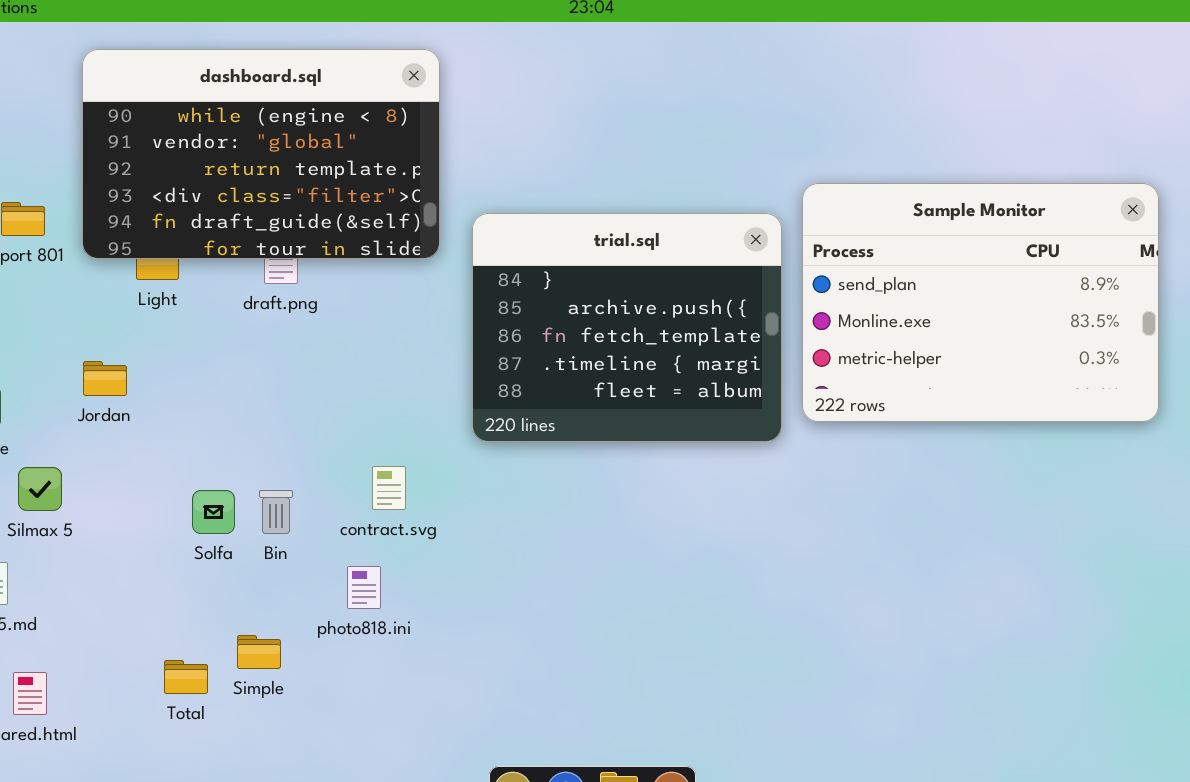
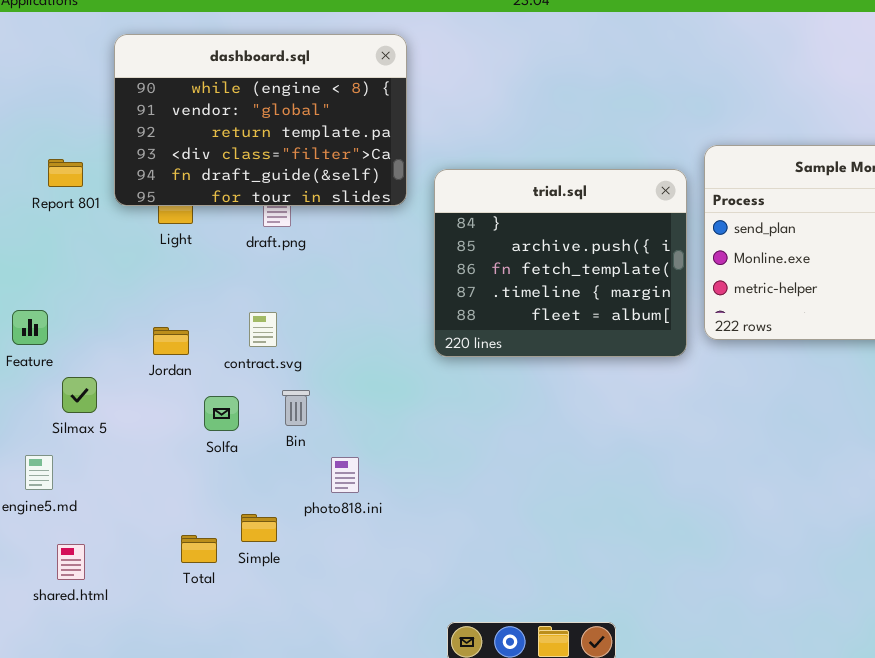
Jordan: [83,361,127,396] -> [153,327,189,355], moved
contract.svg: [372,466,406,510] -> [249,312,277,347], moved
Bin: [259,490,293,534] -> [282,390,310,426], moved

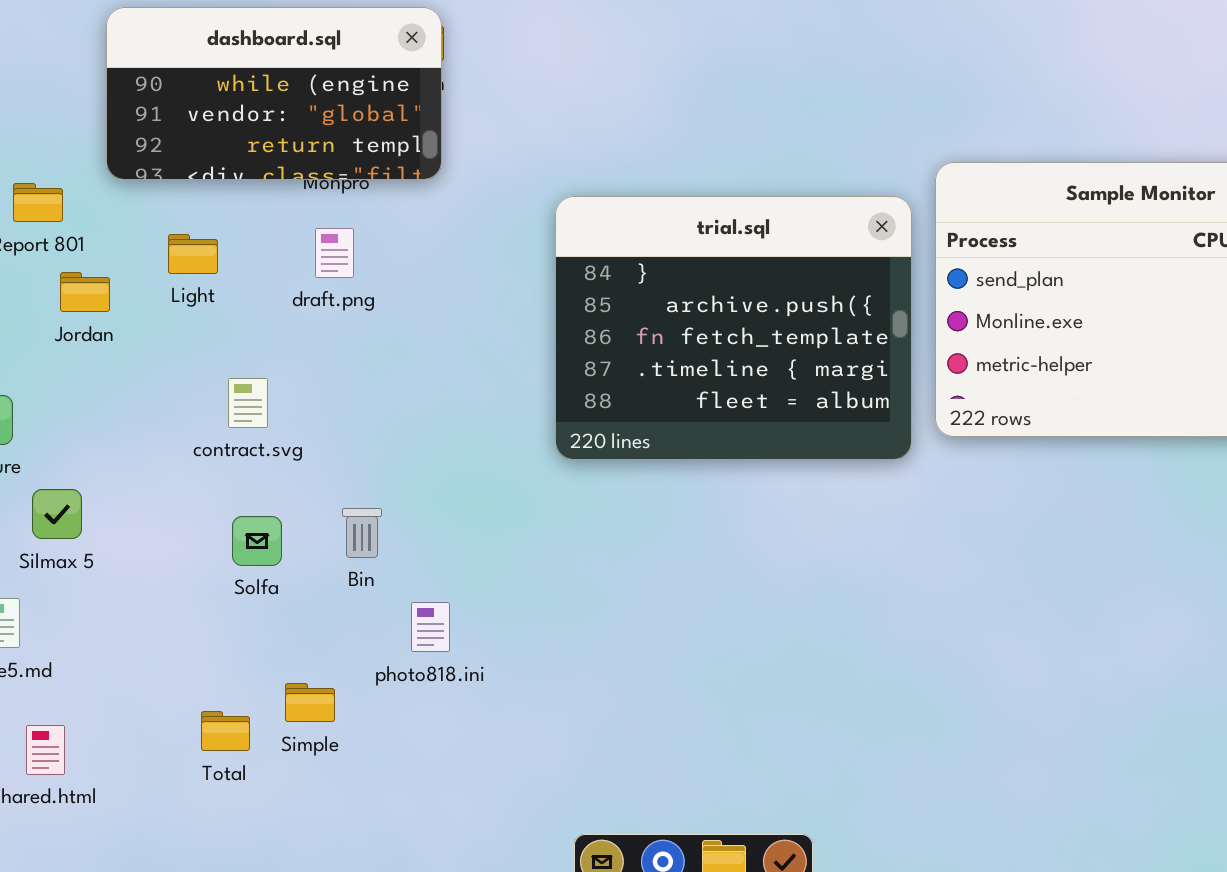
dashboard.sql: [114,34,407,206] -> [106,7,442,180], resized
contract.svg: [249,312,277,347] -> [228,378,268,428], moved
Jordan: [153,327,189,355] -> [60,272,110,312], moved

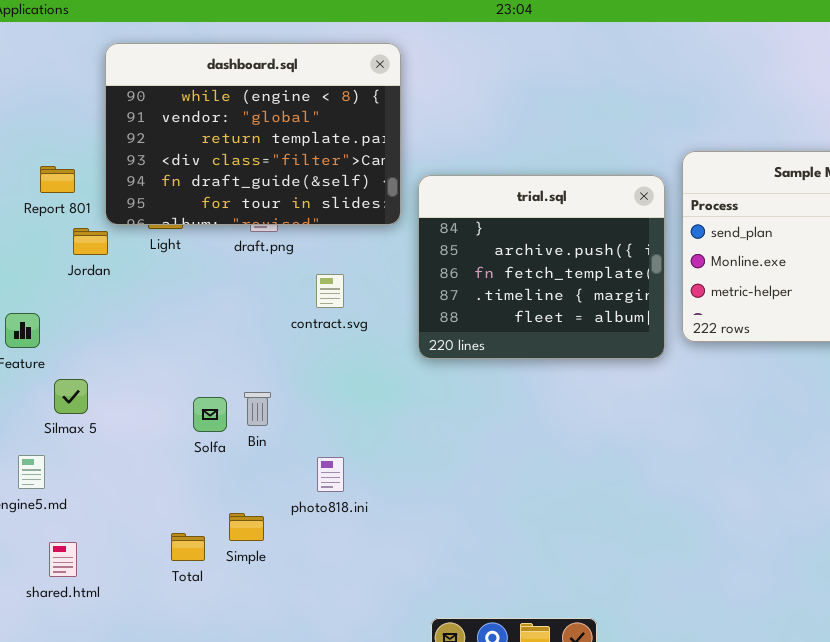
dashboard.sql: [106,7,442,180] -> [105,43,401,225], resized
contract.svg: [228,378,268,428] -> [316,274,344,308], moved
Bin: [342,508,382,558] -> [244,392,271,426], moved

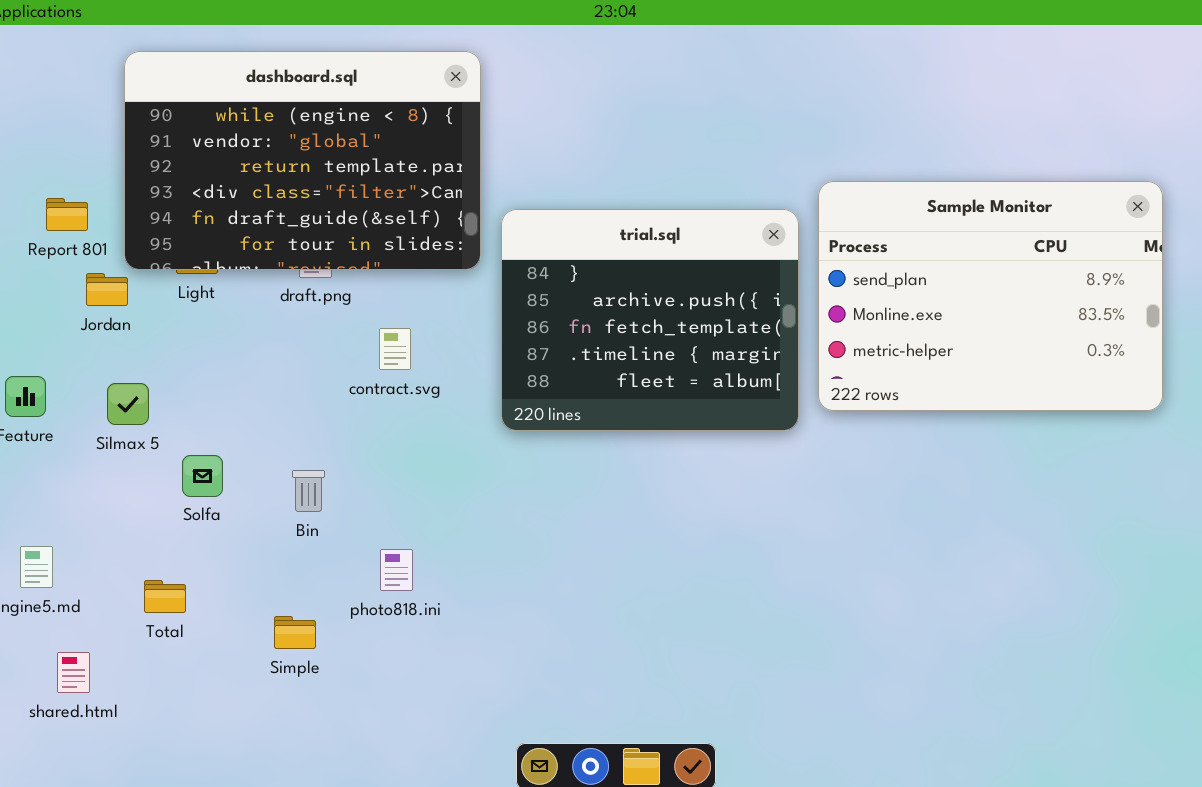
Silmax 5: [54,379,88,414] -> [107,383,149,425], moved
Solfa: [193,397,227,432] -> [182,455,223,497], moved
Total: [171,533,205,561] -> [144,580,186,613], moved

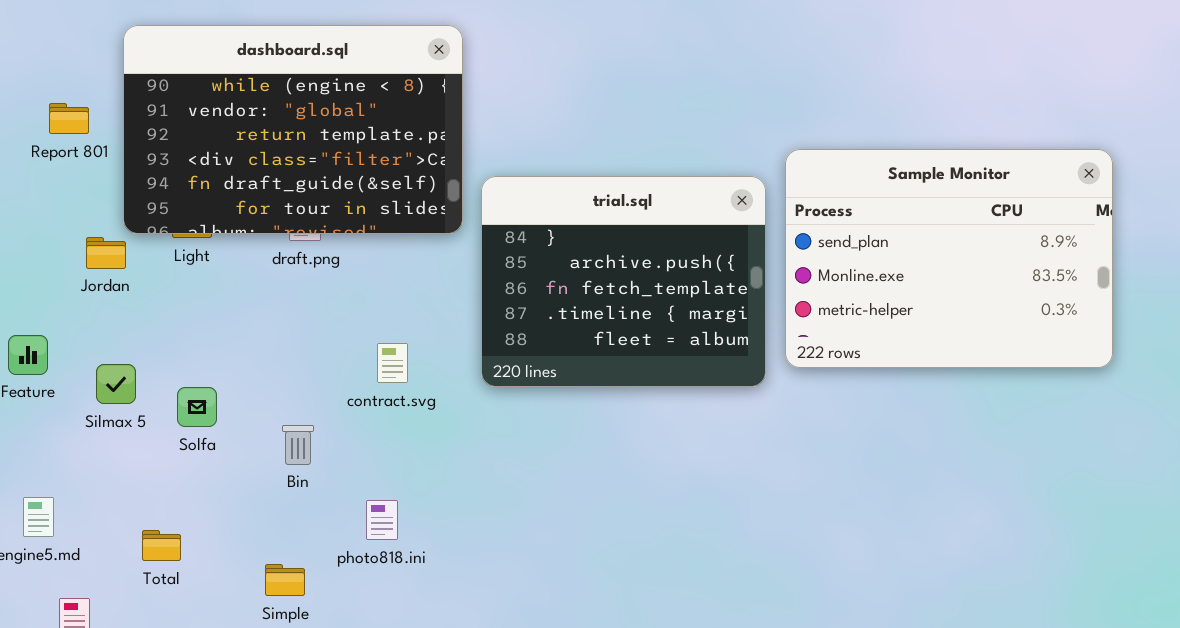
Report 801: [46,198,88,231] -> [49,103,89,134], moved
contract.svg: [379,328,411,370] -> [377,343,408,383], moved
Silmax 5: [107,383,149,425] -> [96,364,136,404], moved
Solfa: [182,455,223,497] -> [177,387,217,427], moved

